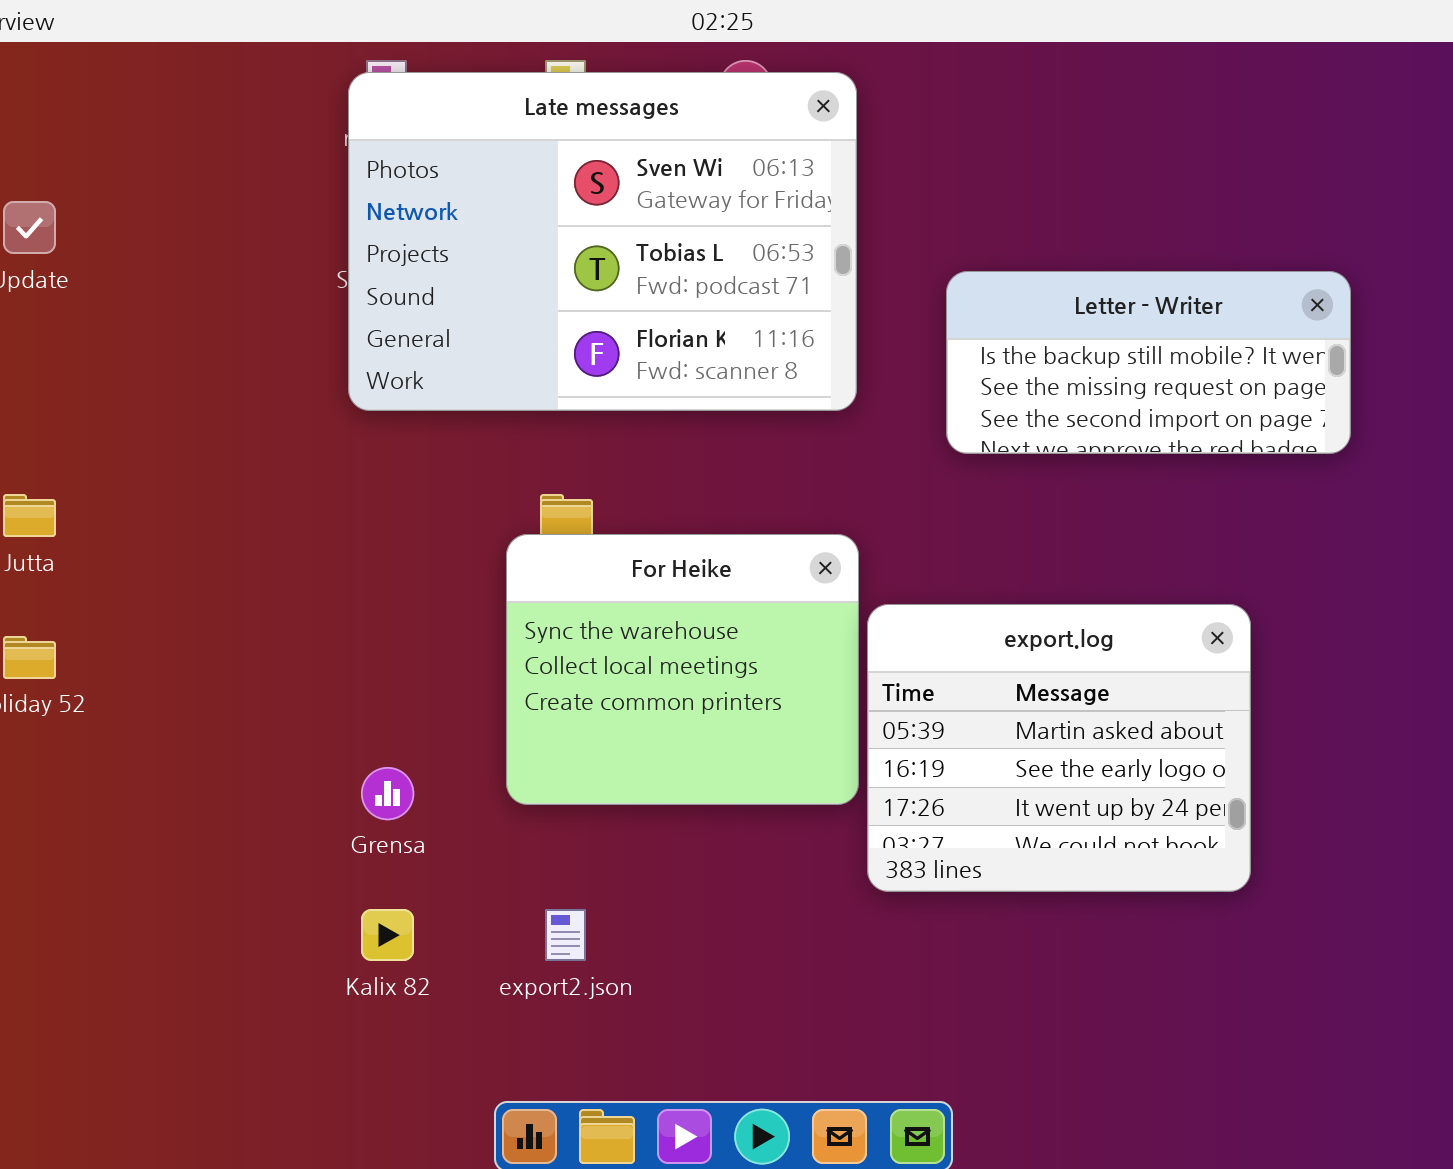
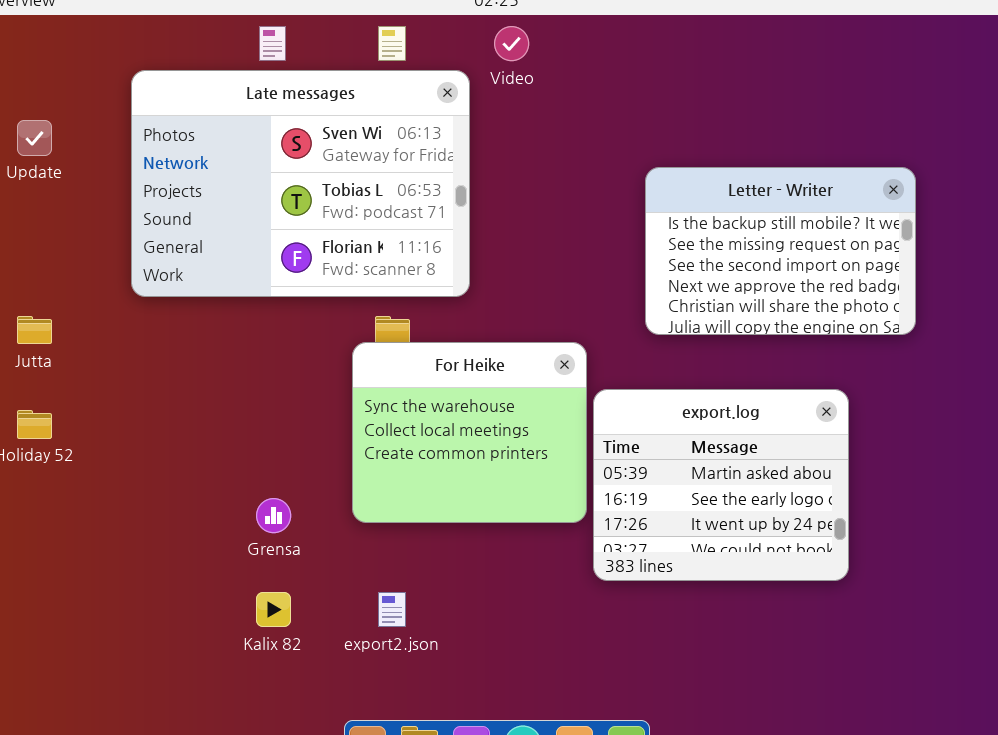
Late messages: [348,72,857,411] -> [131,70,470,297], moved
Letter - Writer: [946,271,1351,454] -> [645,167,916,335], resized

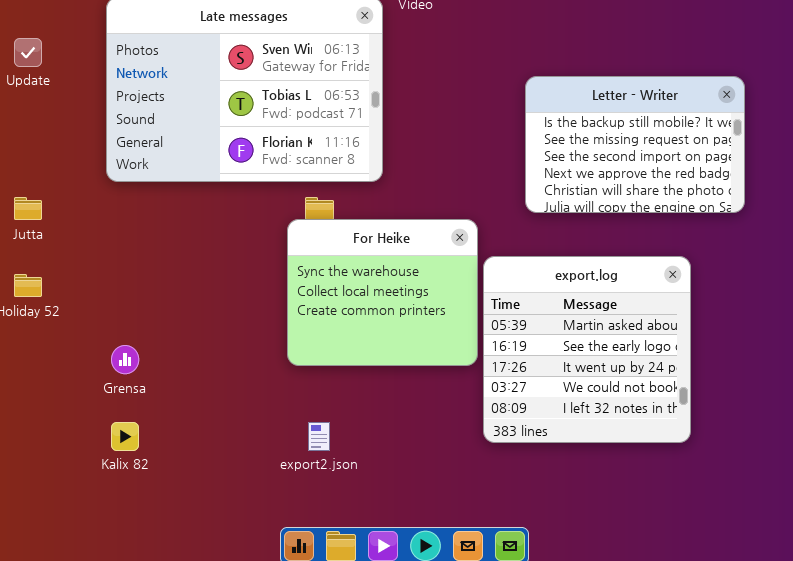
export.log: [593,389,849,581] -> [483,256,691,443], resized
Grensa: [256,498,291,533] -> [111,345,139,374], moved
Kalix 82: [256,592,291,627] -> [111,422,139,451], moved

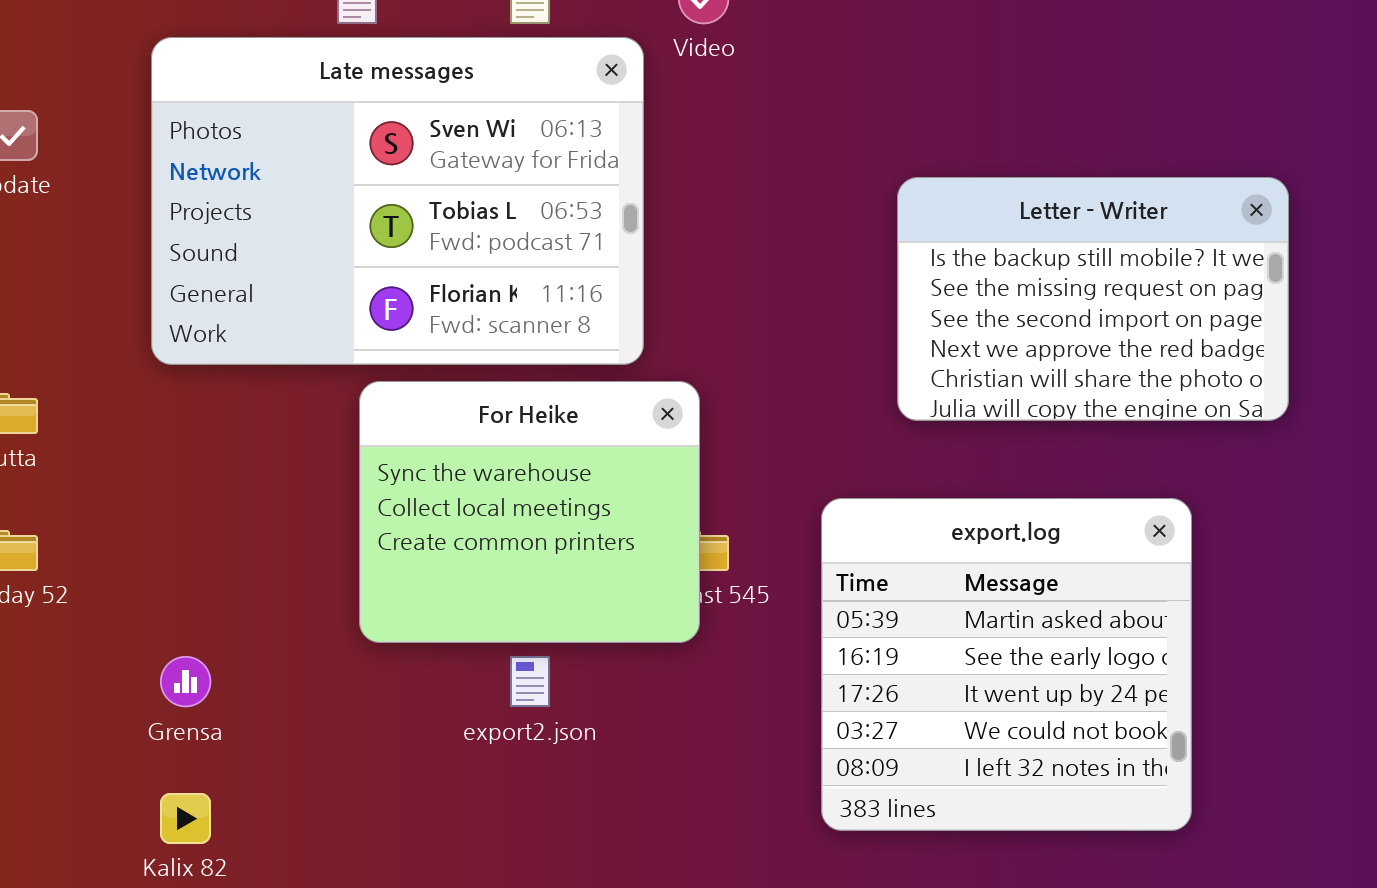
For Heike: [287,219,478,366] -> [359,381,700,643], moved
export2.json: [308,422,330,451] -> [510,656,550,707], moved

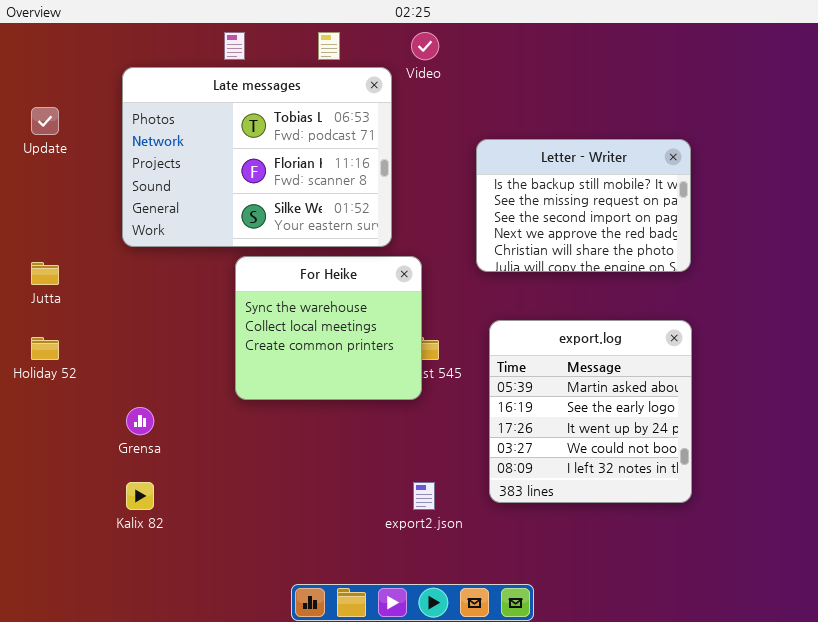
Late messages: [151,37,644,365] -> [122,67,392,247], scrolled down 1 row
Letter - Writer: [897,177,1289,421] -> [476,139,691,272], moved
export2.json: [510,656,550,707] -> [413,482,435,510], moved

